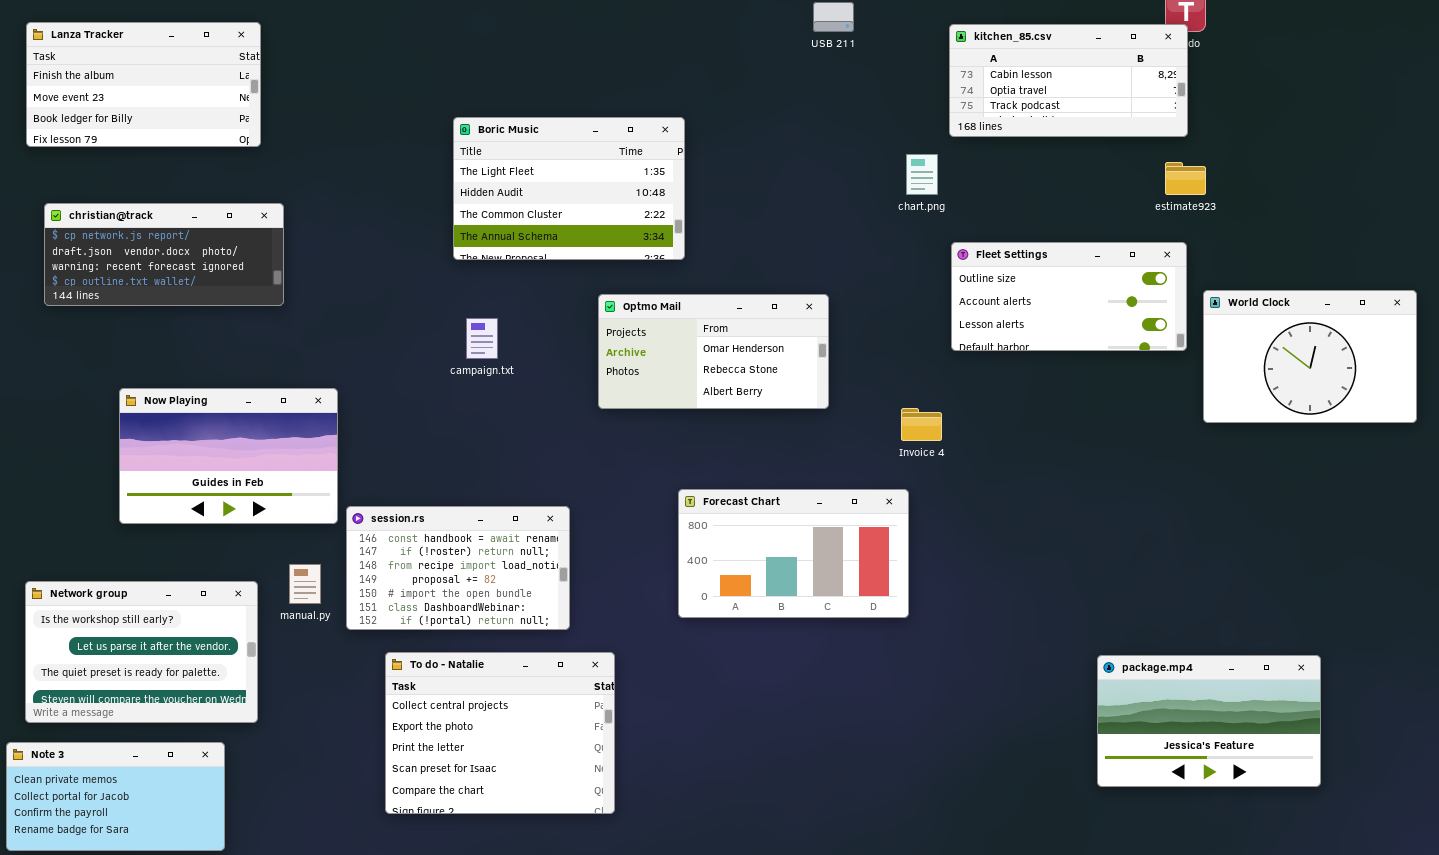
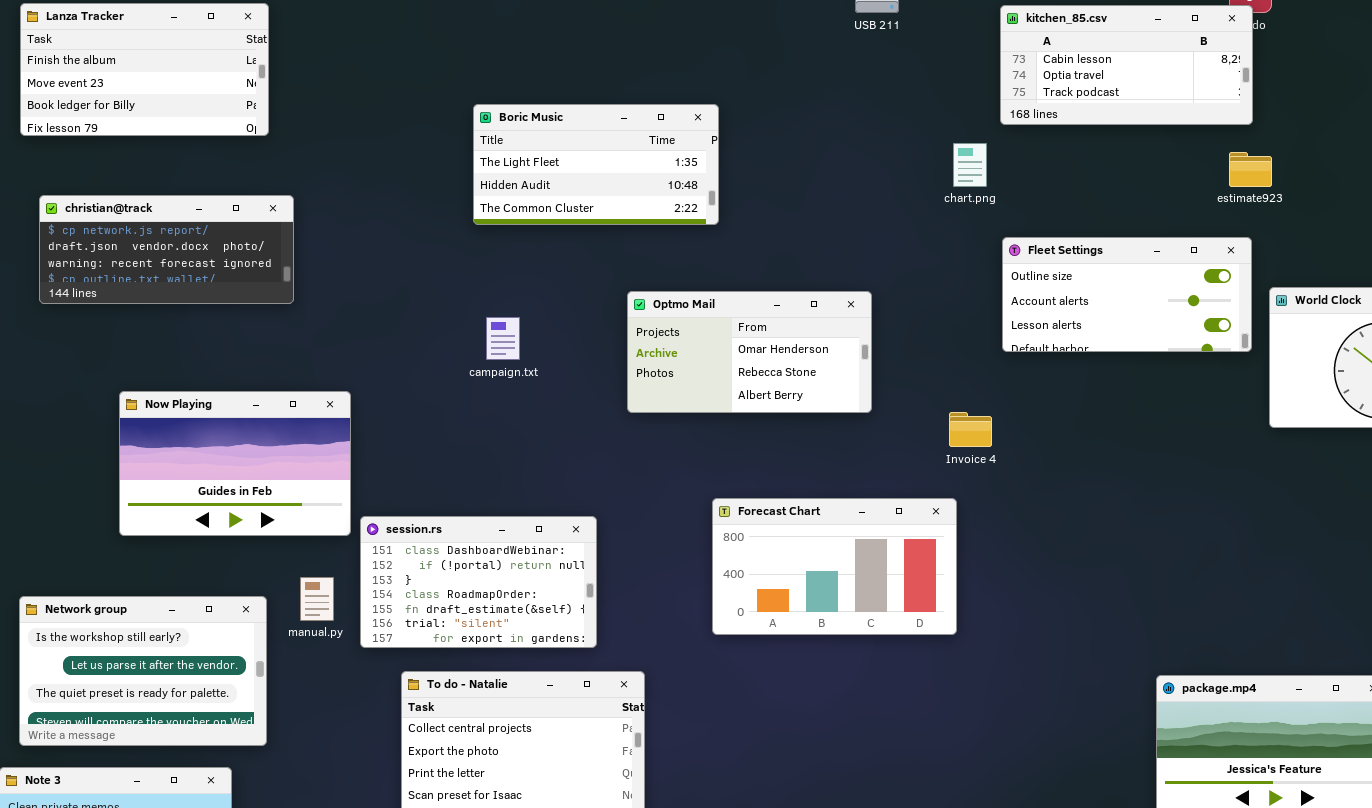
Boric Music: [453,117,685,260] -> [473,104,719,225], resized
session.rs: [346,506,570,630] -> [360,516,597,648], scrolled down 5 rows

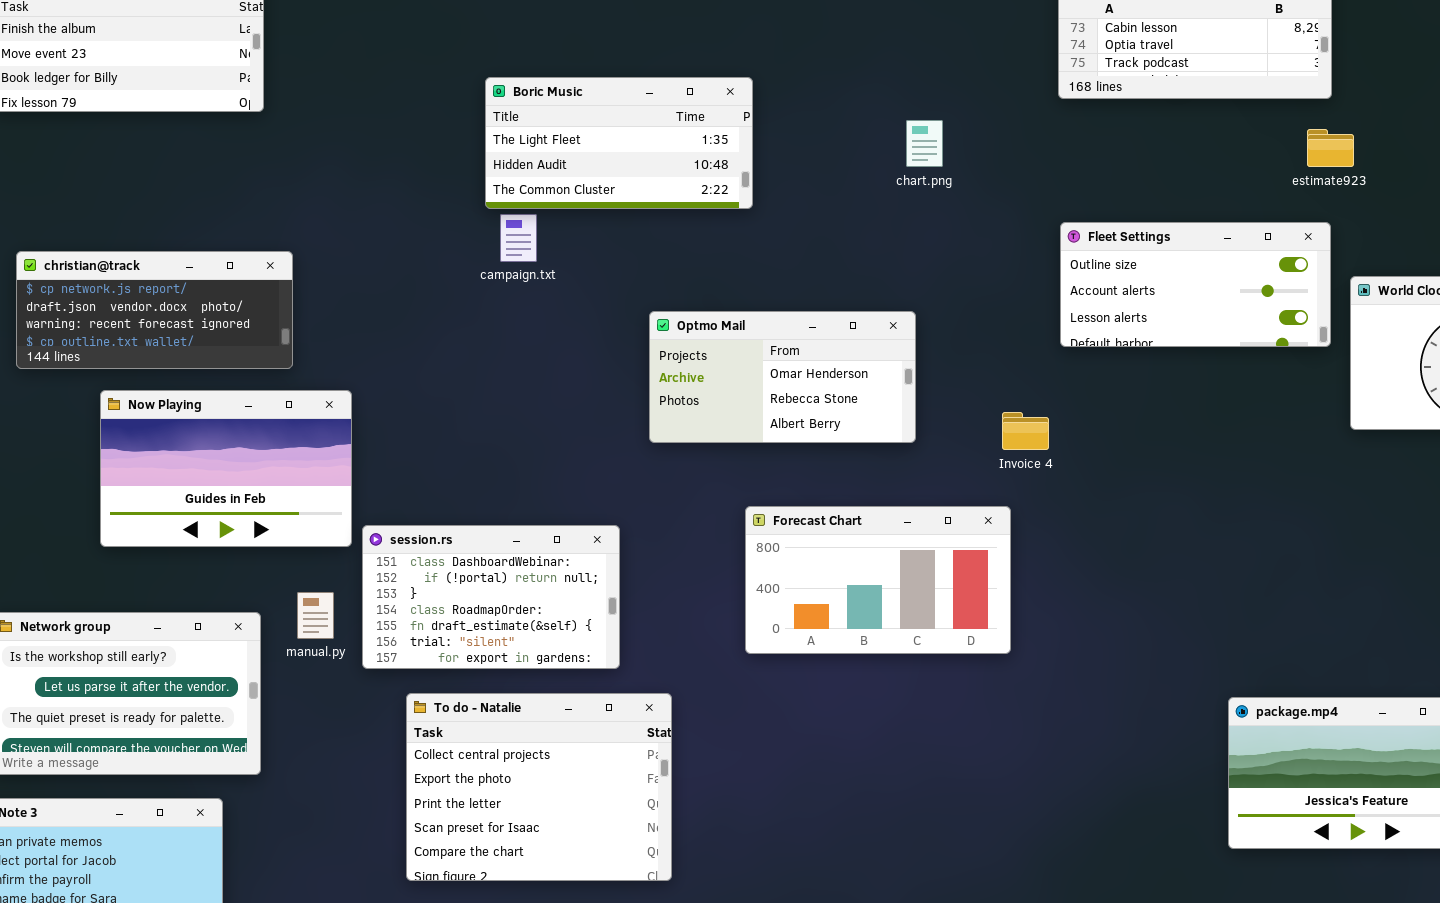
chart.png: [953,143,987,187] -> [906,120,943,167], moved
christian@track: [39,195,294,304] -> [16,251,293,369], moved
Optmo Mail: [627,291,872,413] -> [649,311,916,443], moved
campaign.txt: [486,317,520,360] -> [500,214,537,262], moved

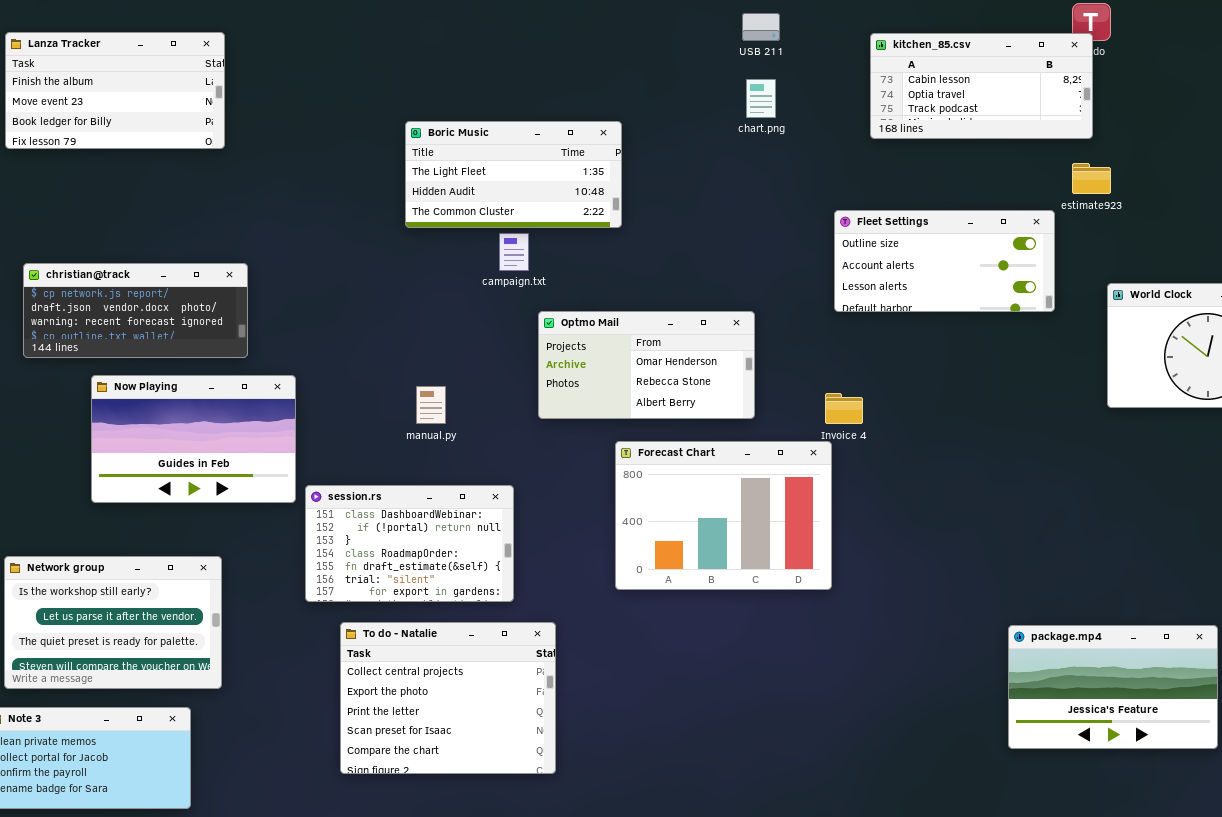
chart.png: [906,120,943,167] -> [746,79,776,118], moved
campaign.txt: [500,214,537,262] -> [499,233,529,271], moved
Fleet Settings: [1060,222,1331,347] -> [834,210,1055,312], moved
Forecast Chart: [745,506,1011,654] -> [615,441,832,590], resized
manual.py: [297,592,334,639] -> [416,386,446,424], moved

